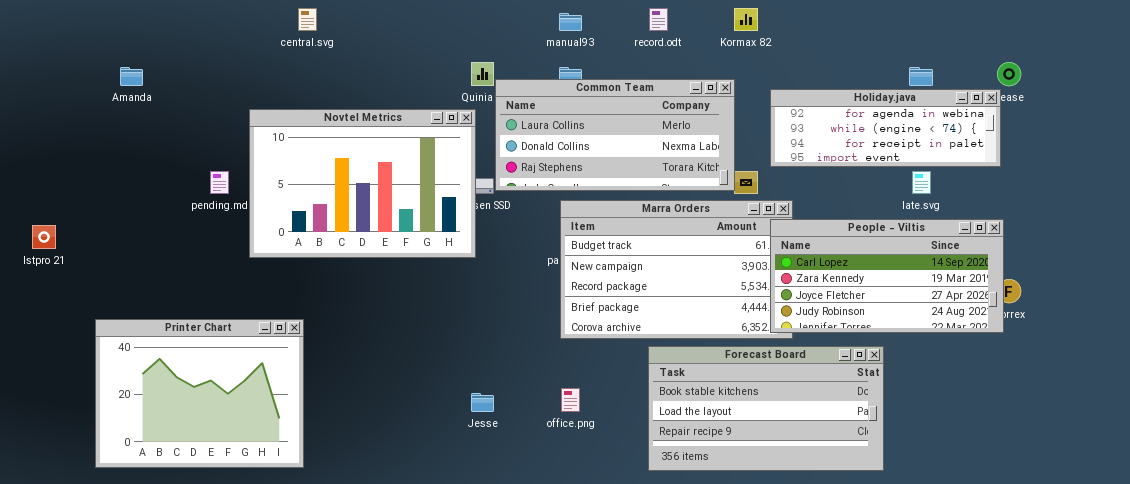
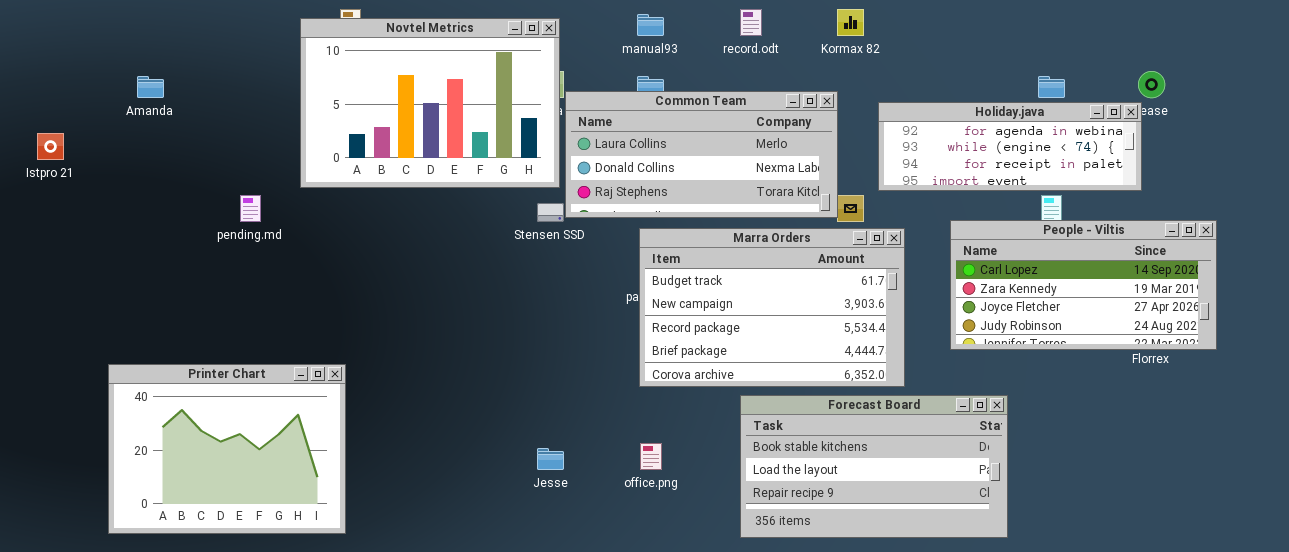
Novtel Metrics: [249,109,476,258] -> [300,18,560,188], moved
People - Viltis: [770,219,1004,333] -> [950,220,1217,350], moved
Istpro 21: [32,225,56,249] -> [37,133,64,160], moved

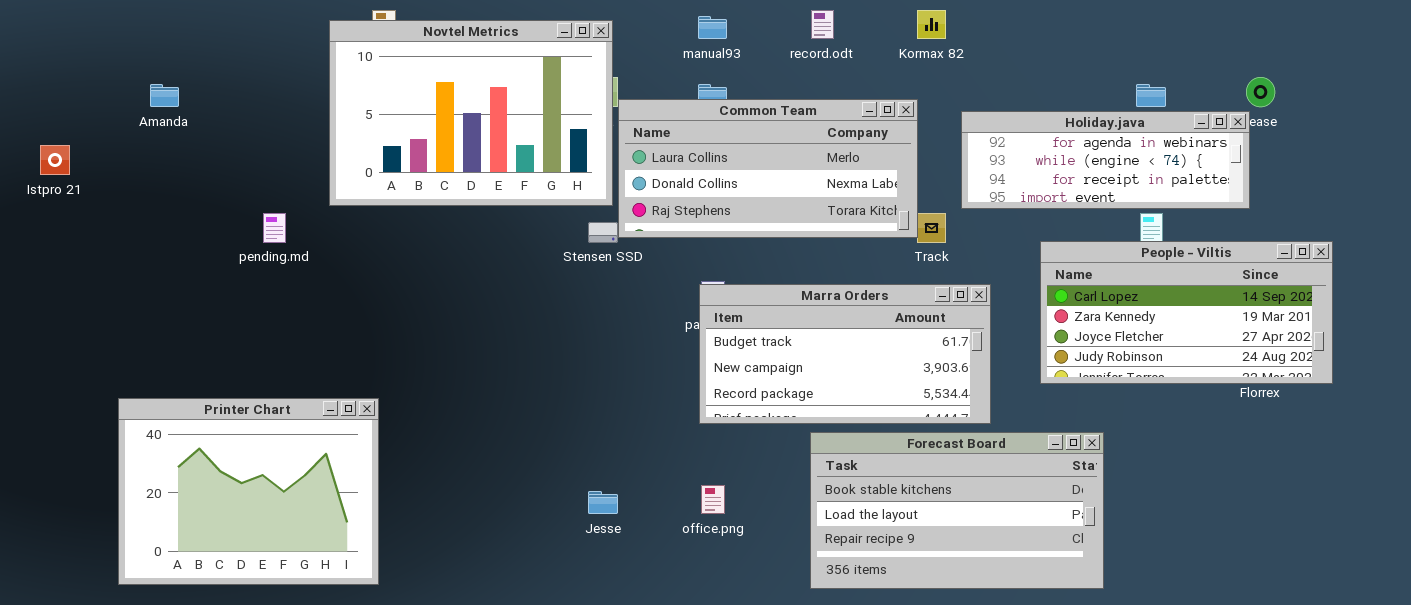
Marra Orders: [639,228,905,387] -> [699,284,991,424], resized

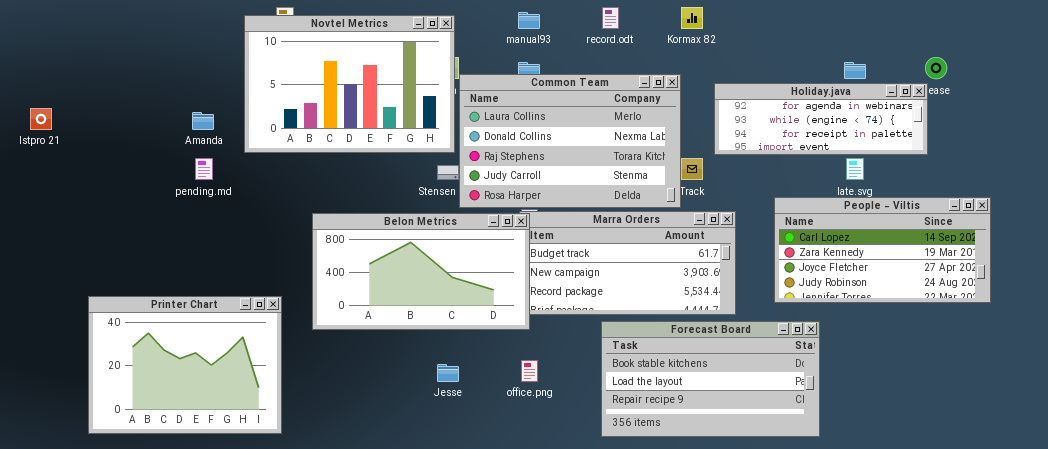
Amanda: [150,84,179,107] -> [192,112,214,130], moved
Common Team: [618,99,918,238] -> [459,74,681,208], resized
People - Viltis: [1040,241,1333,384] -> [774,197,991,303], moved
Belon Metrics: none -> [312,213,530,330], opened

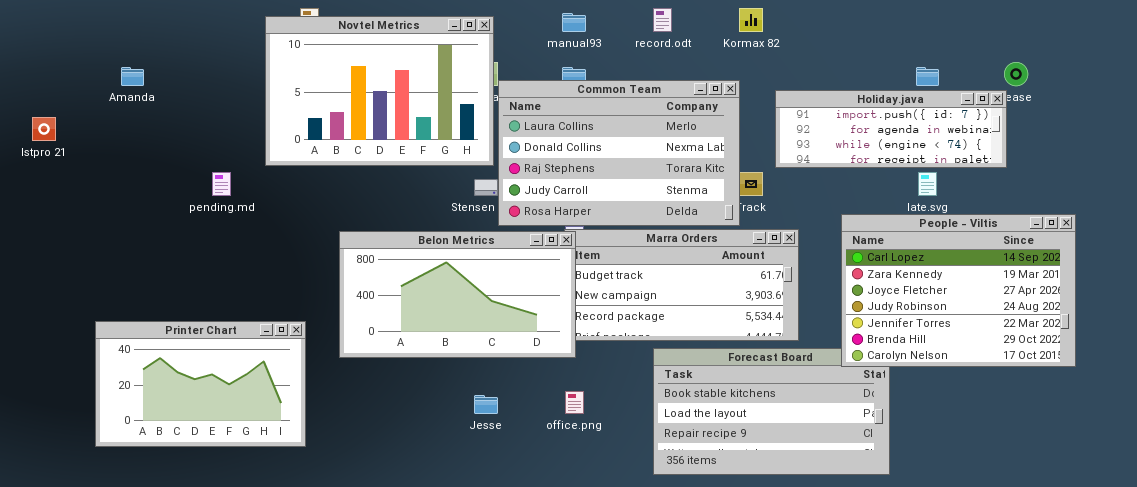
Holiday.java: [714,83,928,155] -> [775,90,1007,168], scrolled up 1 row
Amanda: [192,112,214,130] -> [121,67,144,86], moved
People - Viltis: [774,197,991,303] -> [841,214,1076,367], resized
Printer Chart: [88,296,282,434] -> [95,321,306,447], resized

